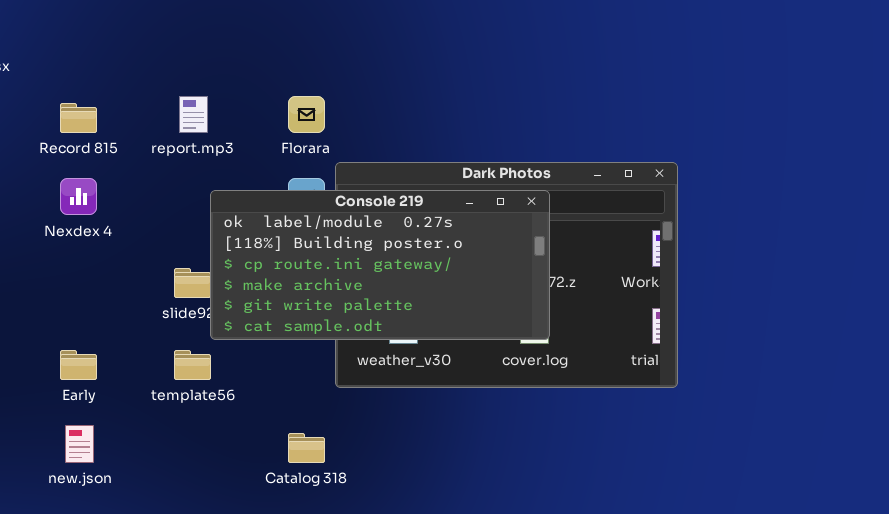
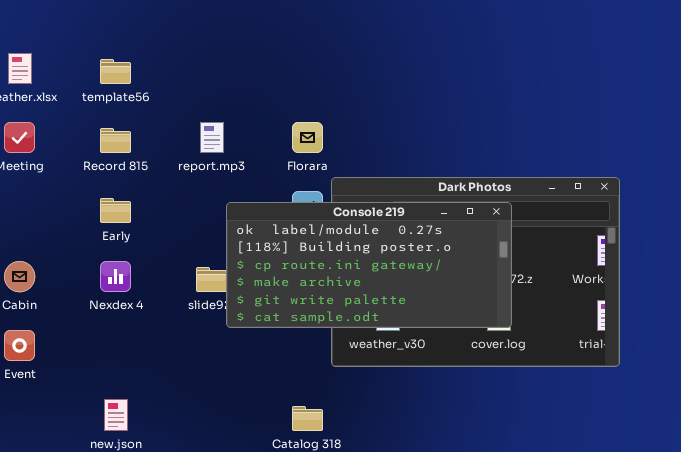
Nexdex 4: [60,178,97,215] -> [100,261,131,292], moved
Early: [60,350,97,380] -> [100,198,131,223], moved
template56: [174,350,211,380] -> [100,59,131,84], moved

